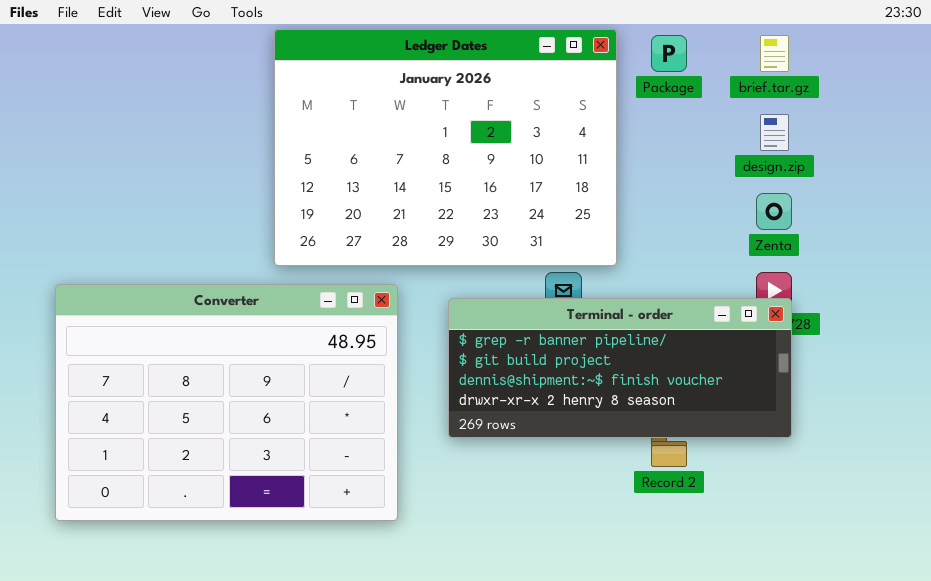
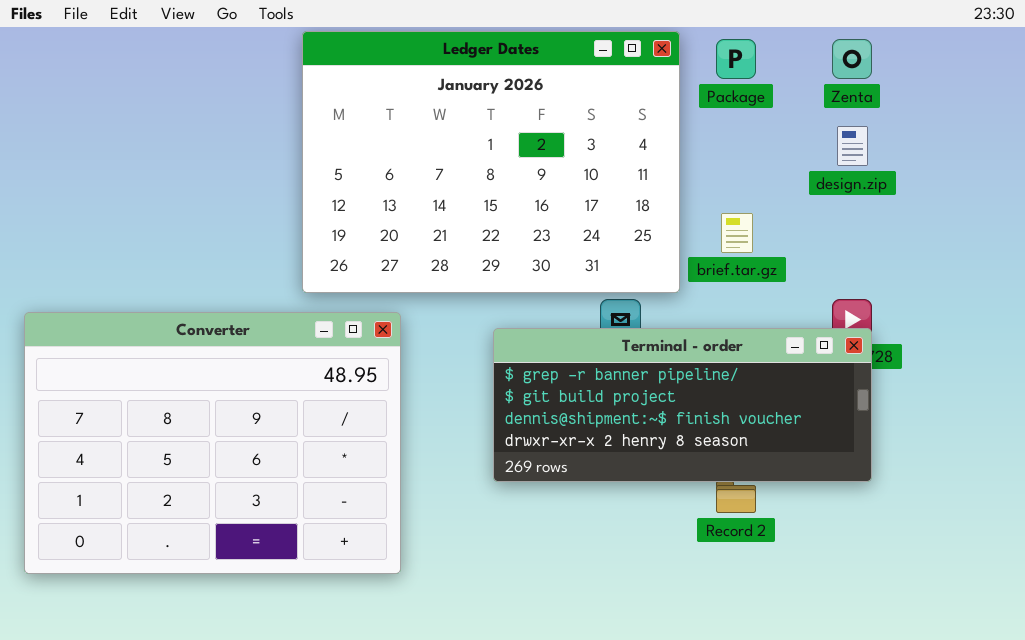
brief.tar.gz: [760,35,789,72] -> [721,213,753,253], moved
Zenta: [756,193,792,230] -> [832,39,872,79], moved
Converter: [55,284,398,521] -> [24,312,401,574], moved

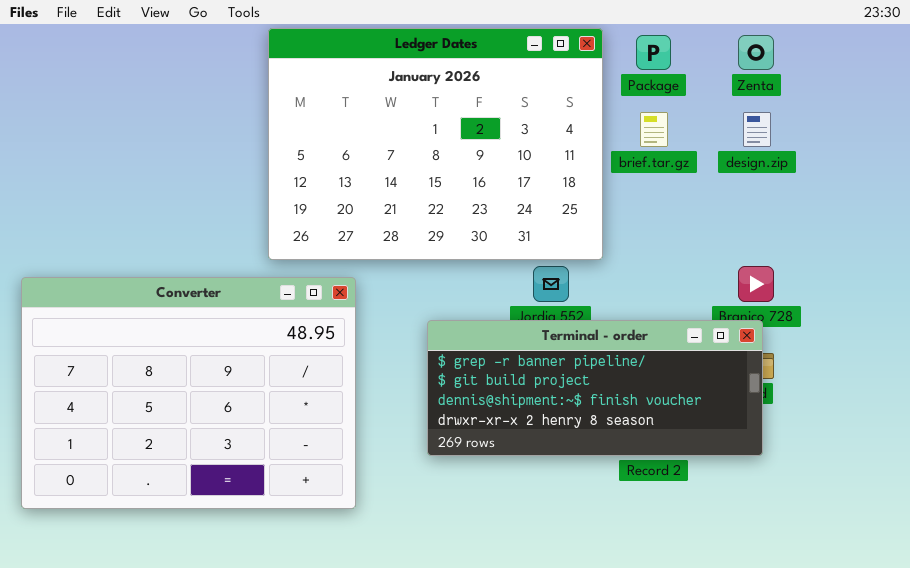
brief.tar.gz: [721,213,753,253] -> [640,112,668,147], moved
Terminal - order: [493,328,872,482] -> [427,320,763,456], moved

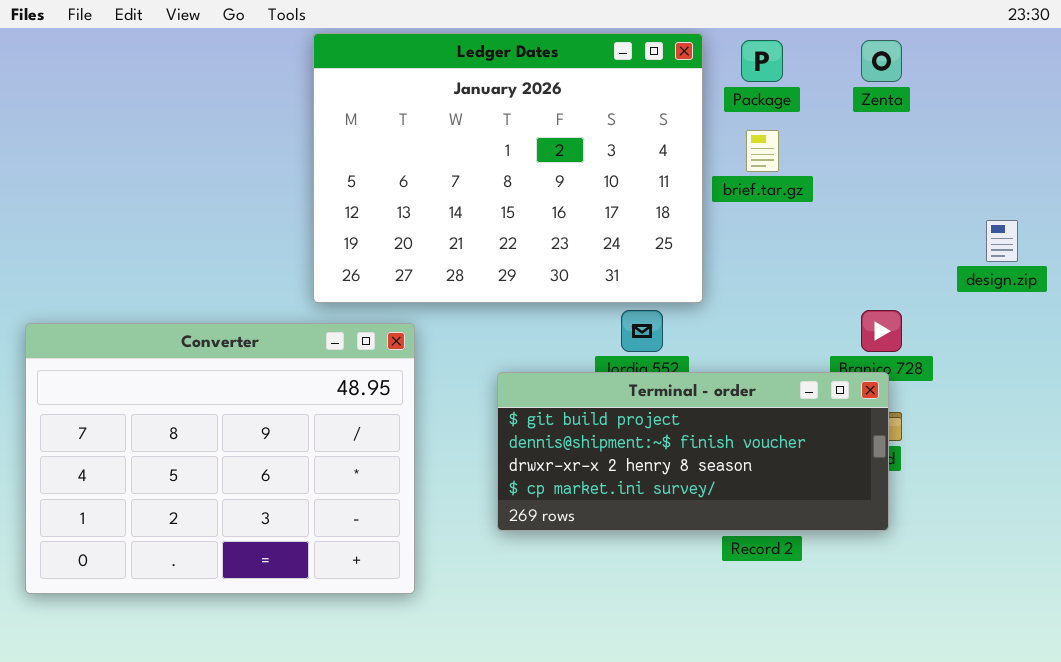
design.zip: [743,112,771,147] -> [986,220,1018,262], moved
Terminal - order: [427,320,763,456] -> [497,372,889,531], scrolled down 1 row

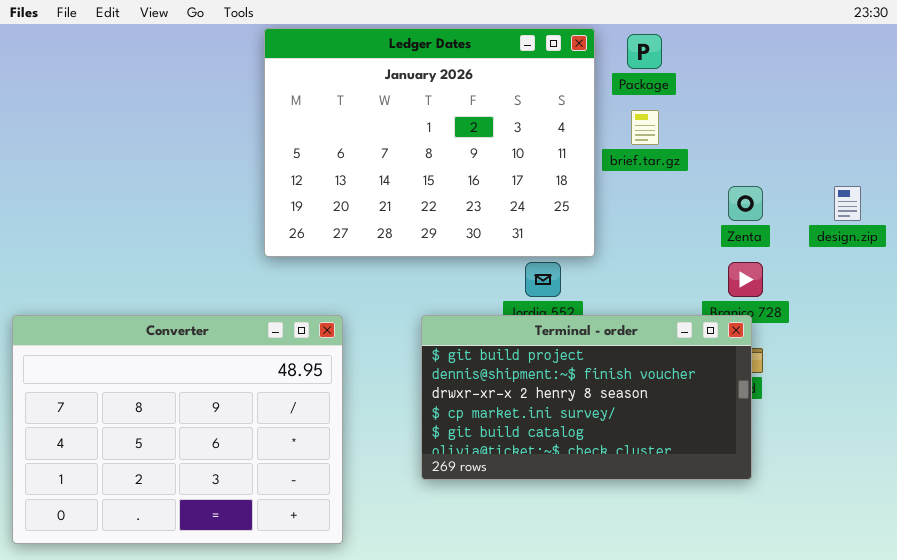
Zenta: [861,40,902,82] -> [728,186,763,221], moved
Converter: [25,323,415,594] -> [12,315,343,544], moved
Terminal - order: [497,372,889,531] -> [421,315,752,480], resized

